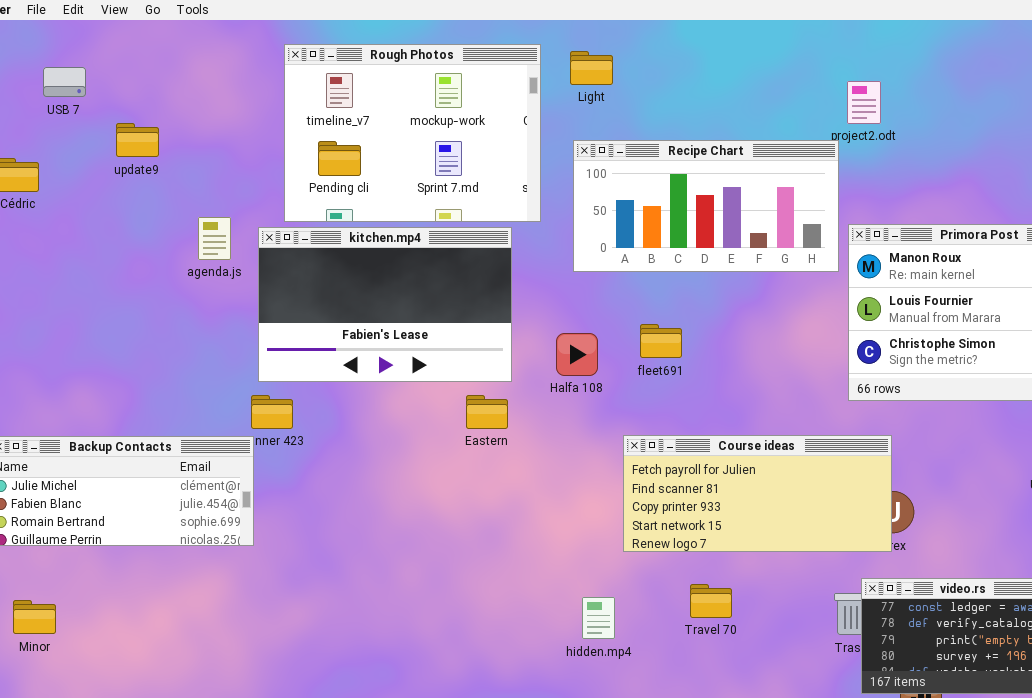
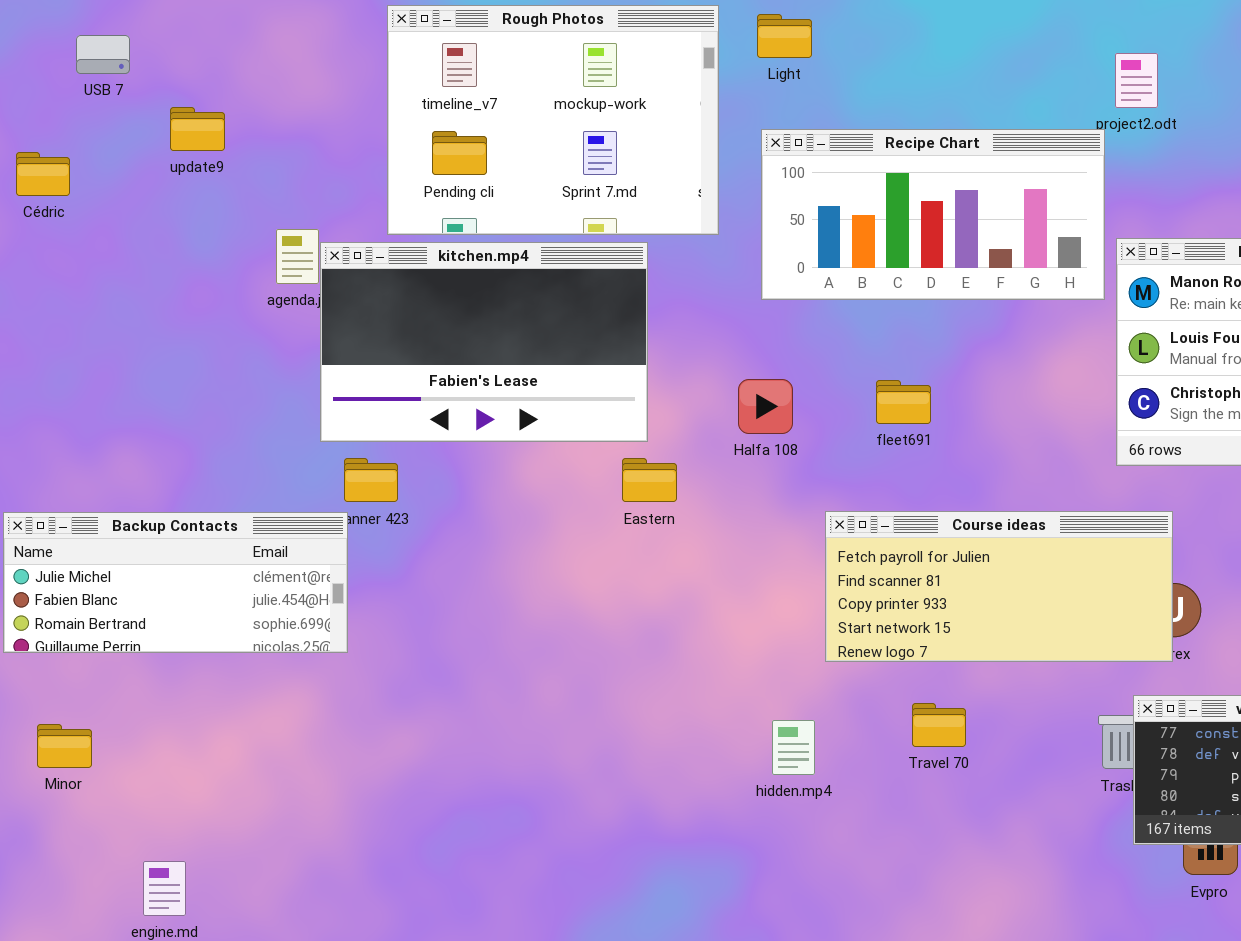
kitchen.mp4: [258,227,512,382] -> [320,242,648,442], moved
fleet691: [640,324,682,358] -> [876,380,931,424], moved

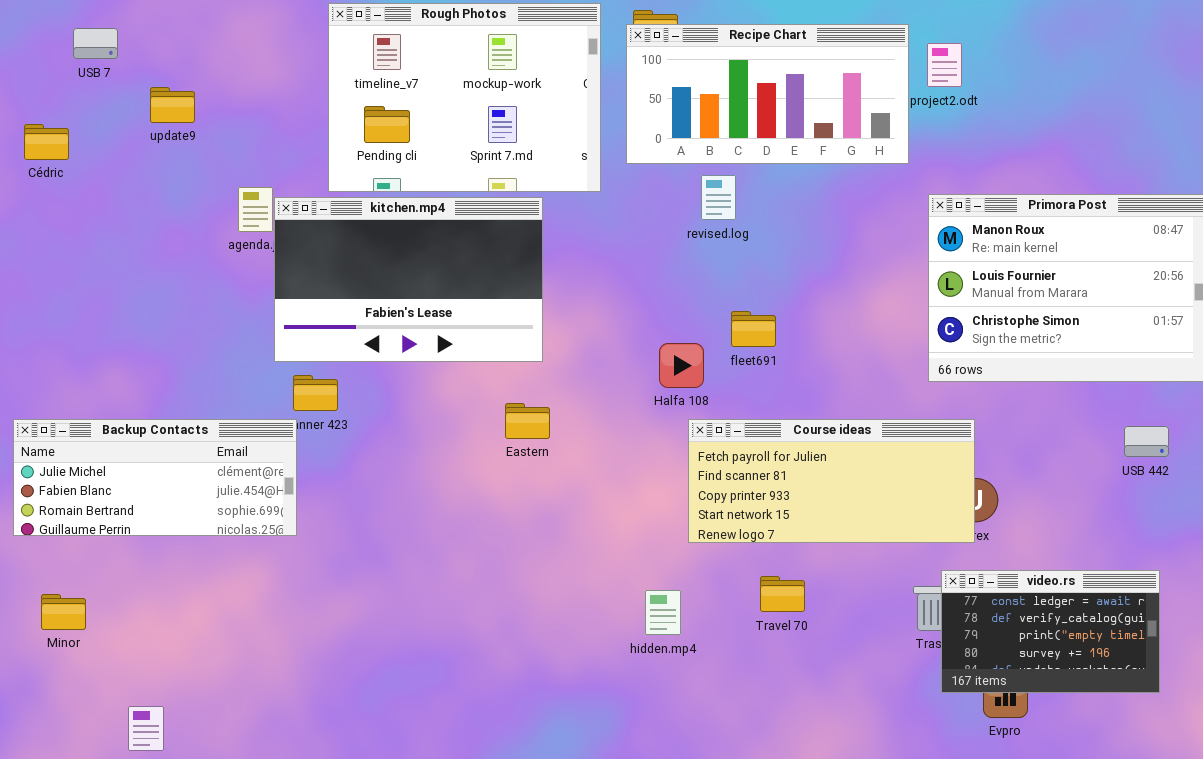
Recipe Chart: [761,129,1105,300] -> [626,24,909,164], moved
Halfa 108: [738,379,793,434] -> [659,343,704,388], moved
Eastern: [622,458,677,502] -> [505,403,550,439], moved

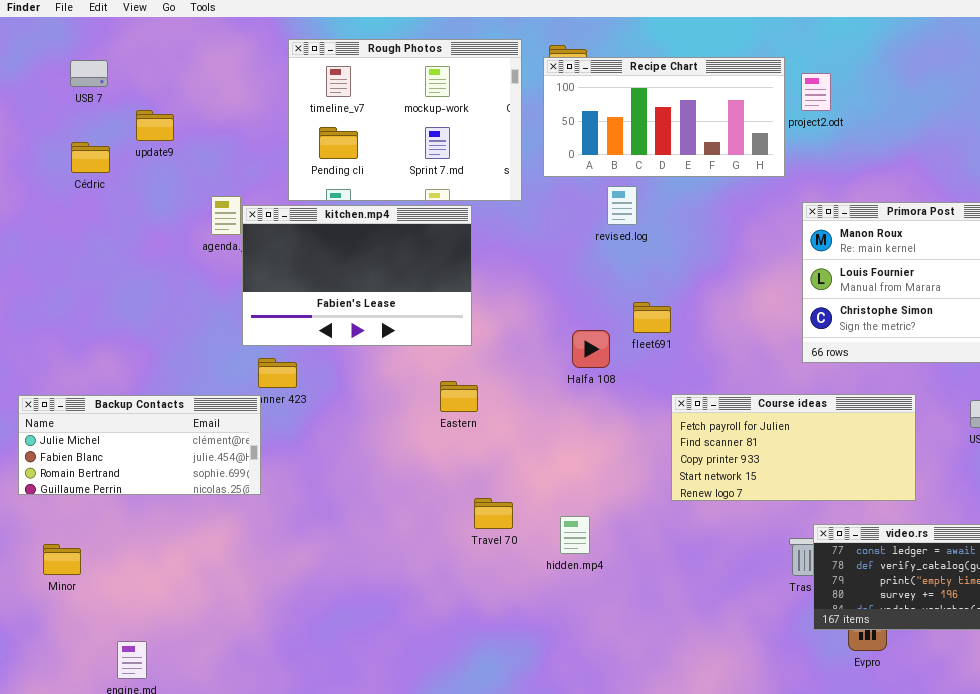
Cédric: [24,124,69,160] -> [71,142,110,173], moved
Course ideas: [688,419,975,543] -> [671,394,916,501], moved
Travel 70: [760,576,805,612] -> [474,498,513,529], moved
hidden.mp4: [645,590,681,635] -> [560,516,590,554], moved

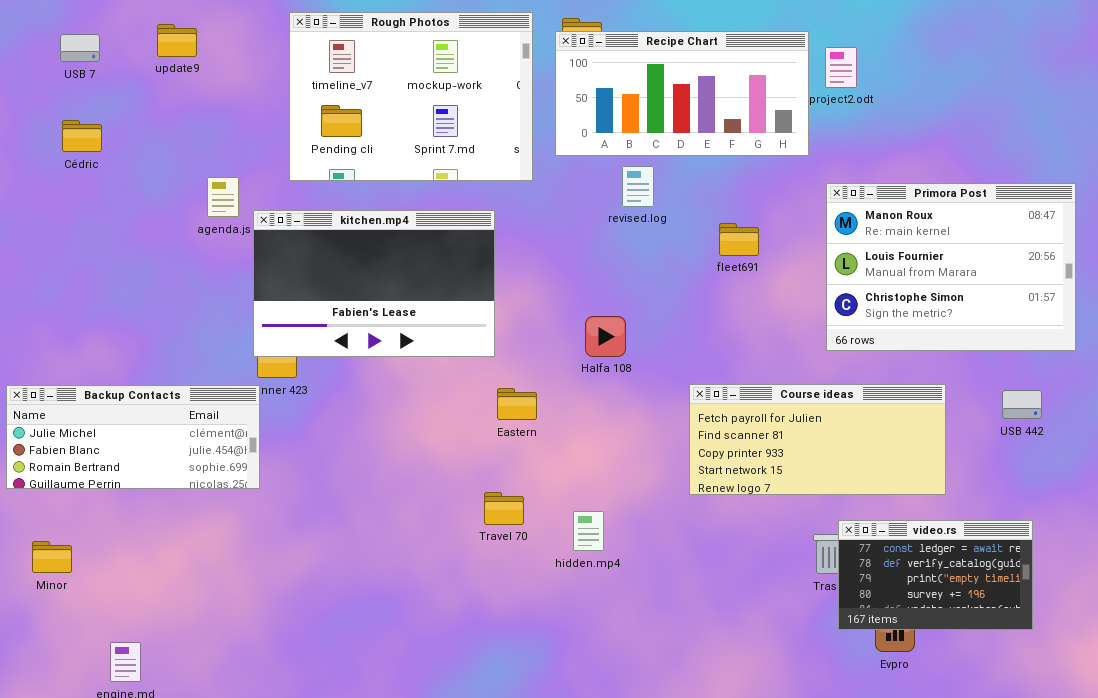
update9: [136,110,174,141] -> [157,24,197,57], moved
kitchen.mp4: [242,205,472,346] -> [253,210,495,357], moved
fleet691: [633,302,671,333] -> [719,223,759,256], moved
Eastern: [440,381,478,412] -> [497,388,537,420], moved

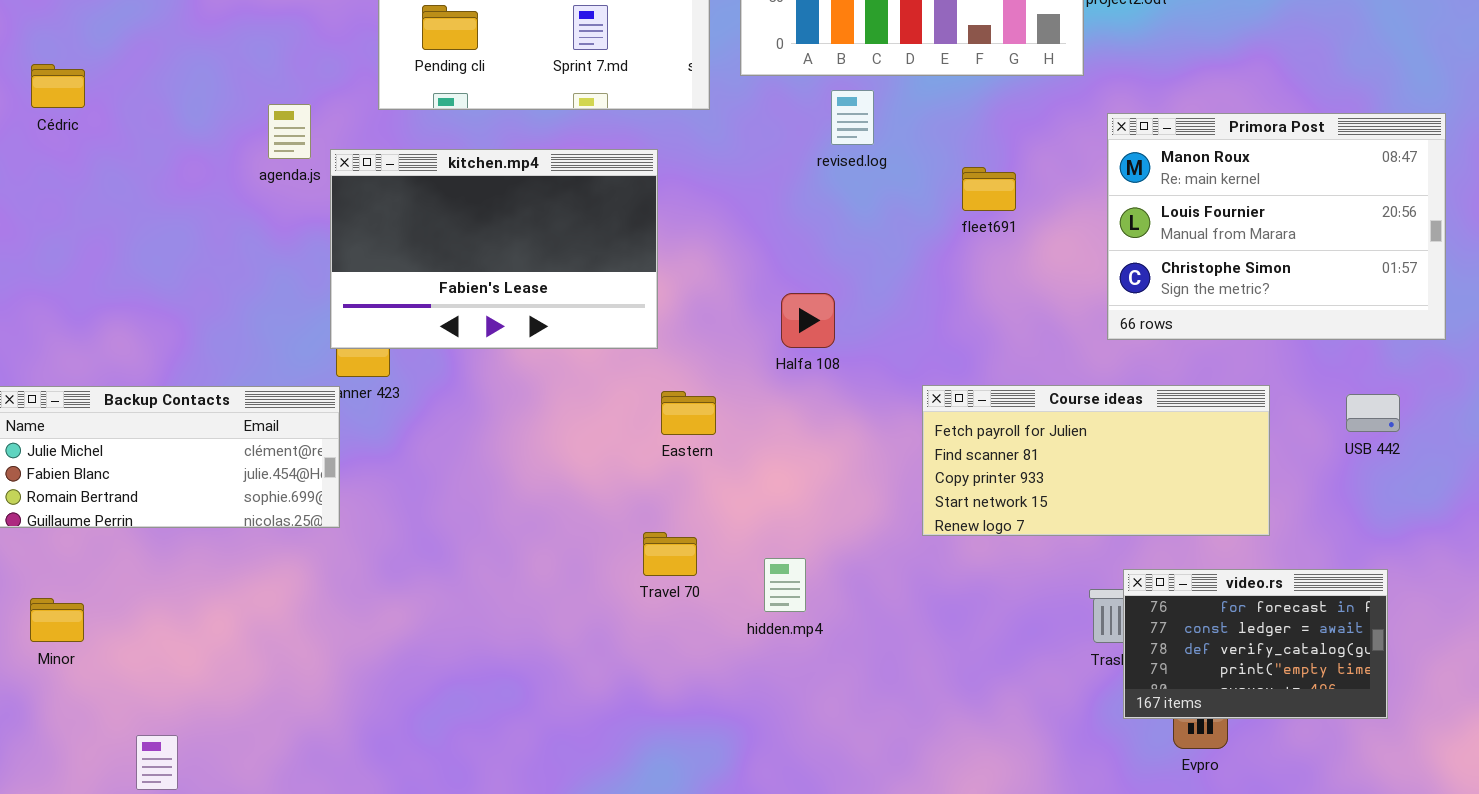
Cédric: [62,120,102,152] -> [31,64,85,108], moved
video.rs: [838,520,1033,630] -> [1123,569,1388,719], scrolled up 1 row

